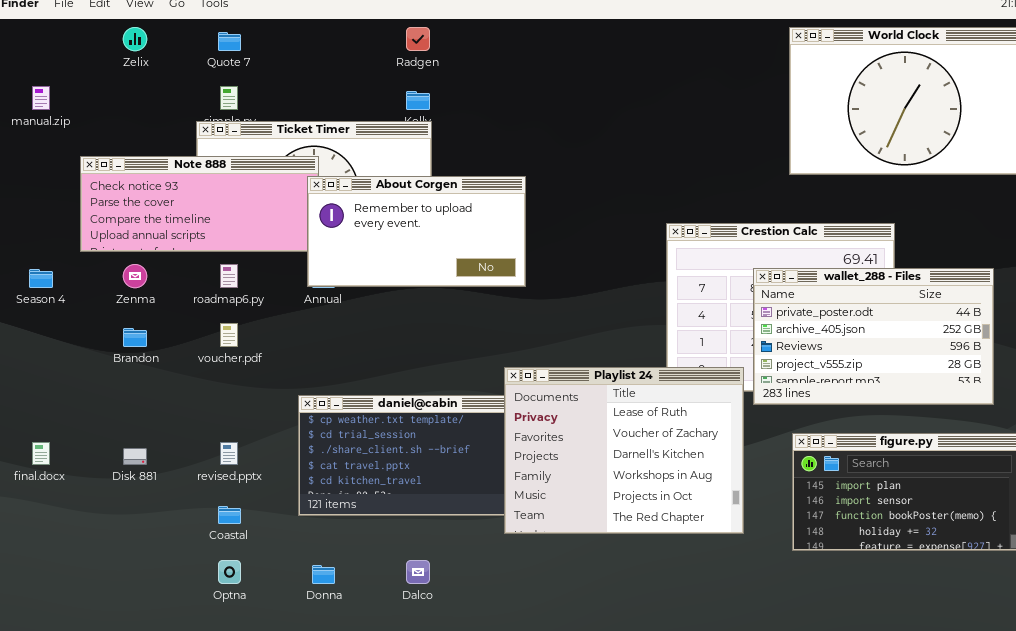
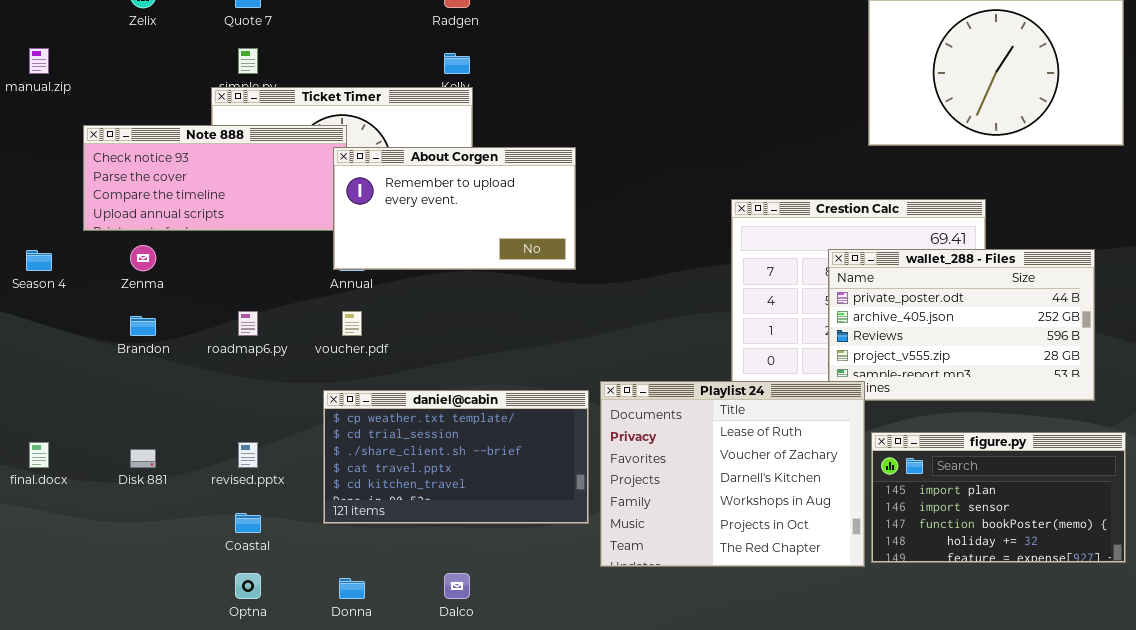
roadmap6.py: [220,264,238,288] -> [238,311,258,336], moved
voucher.pdf: [220,323,238,347] -> [342,311,362,336], moved
Playlist 24: [504,367,744,534] -> [600,381,865,567], moved

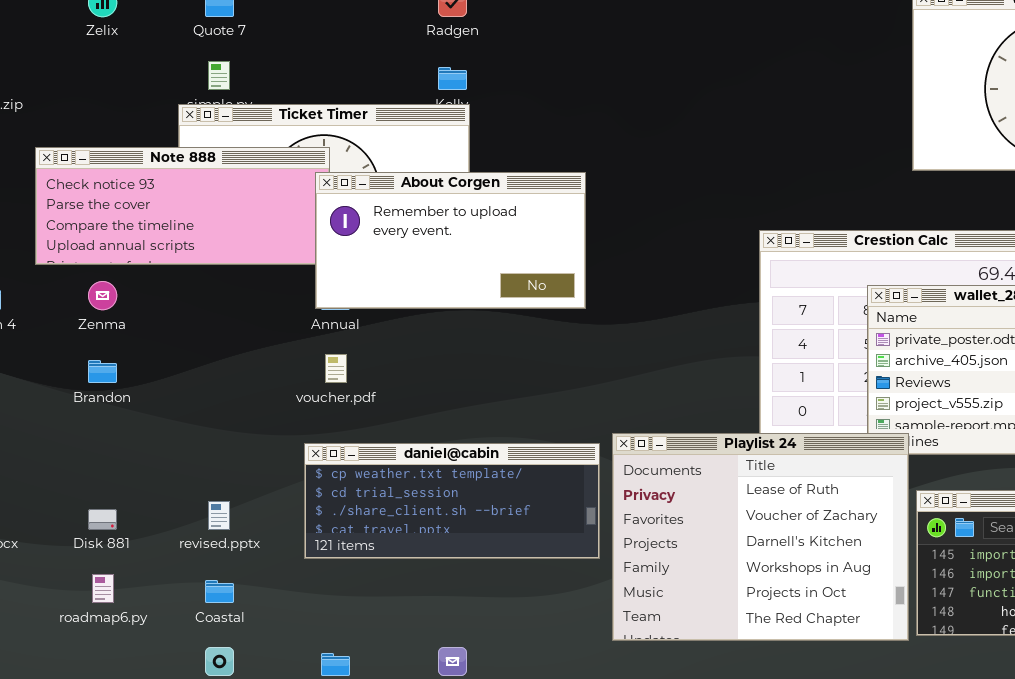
roadmap6.py: [238,311,258,336] -> [92,574,114,603], moved
daniel@cabin: [323,390,589,524] -> [304,443,600,559], resized

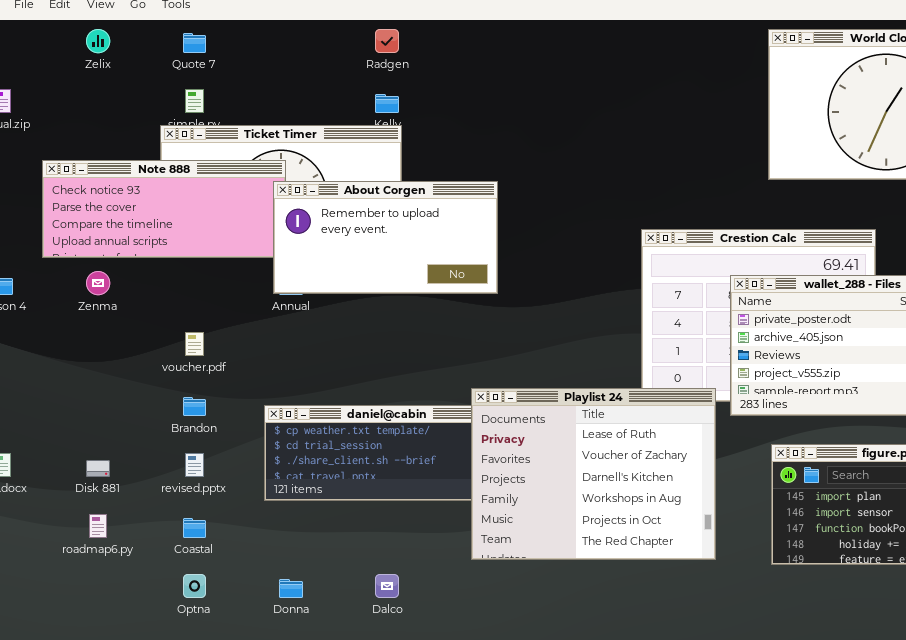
voucher.pdf: [325,354,347,383] -> [185,332,204,356], moved
Brandon: [88,360,117,383] -> [183,397,206,416], moved
Playlist 24: [612,433,909,641] -> [471,388,716,560], moved

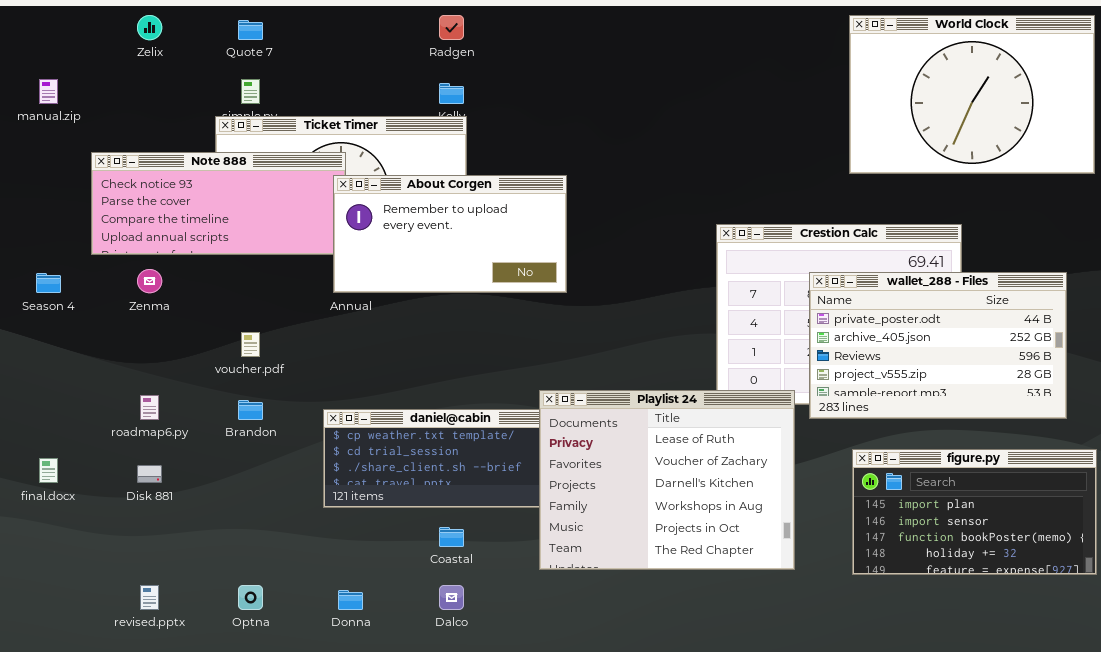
revised.pptx: [185,453,204,477] -> [140,585,159,610], moved
roadmap6.py: [89,514,107,538] -> [140,395,159,420], moved
Coastal: [183,518,206,538] -> [439,527,464,547], moved

